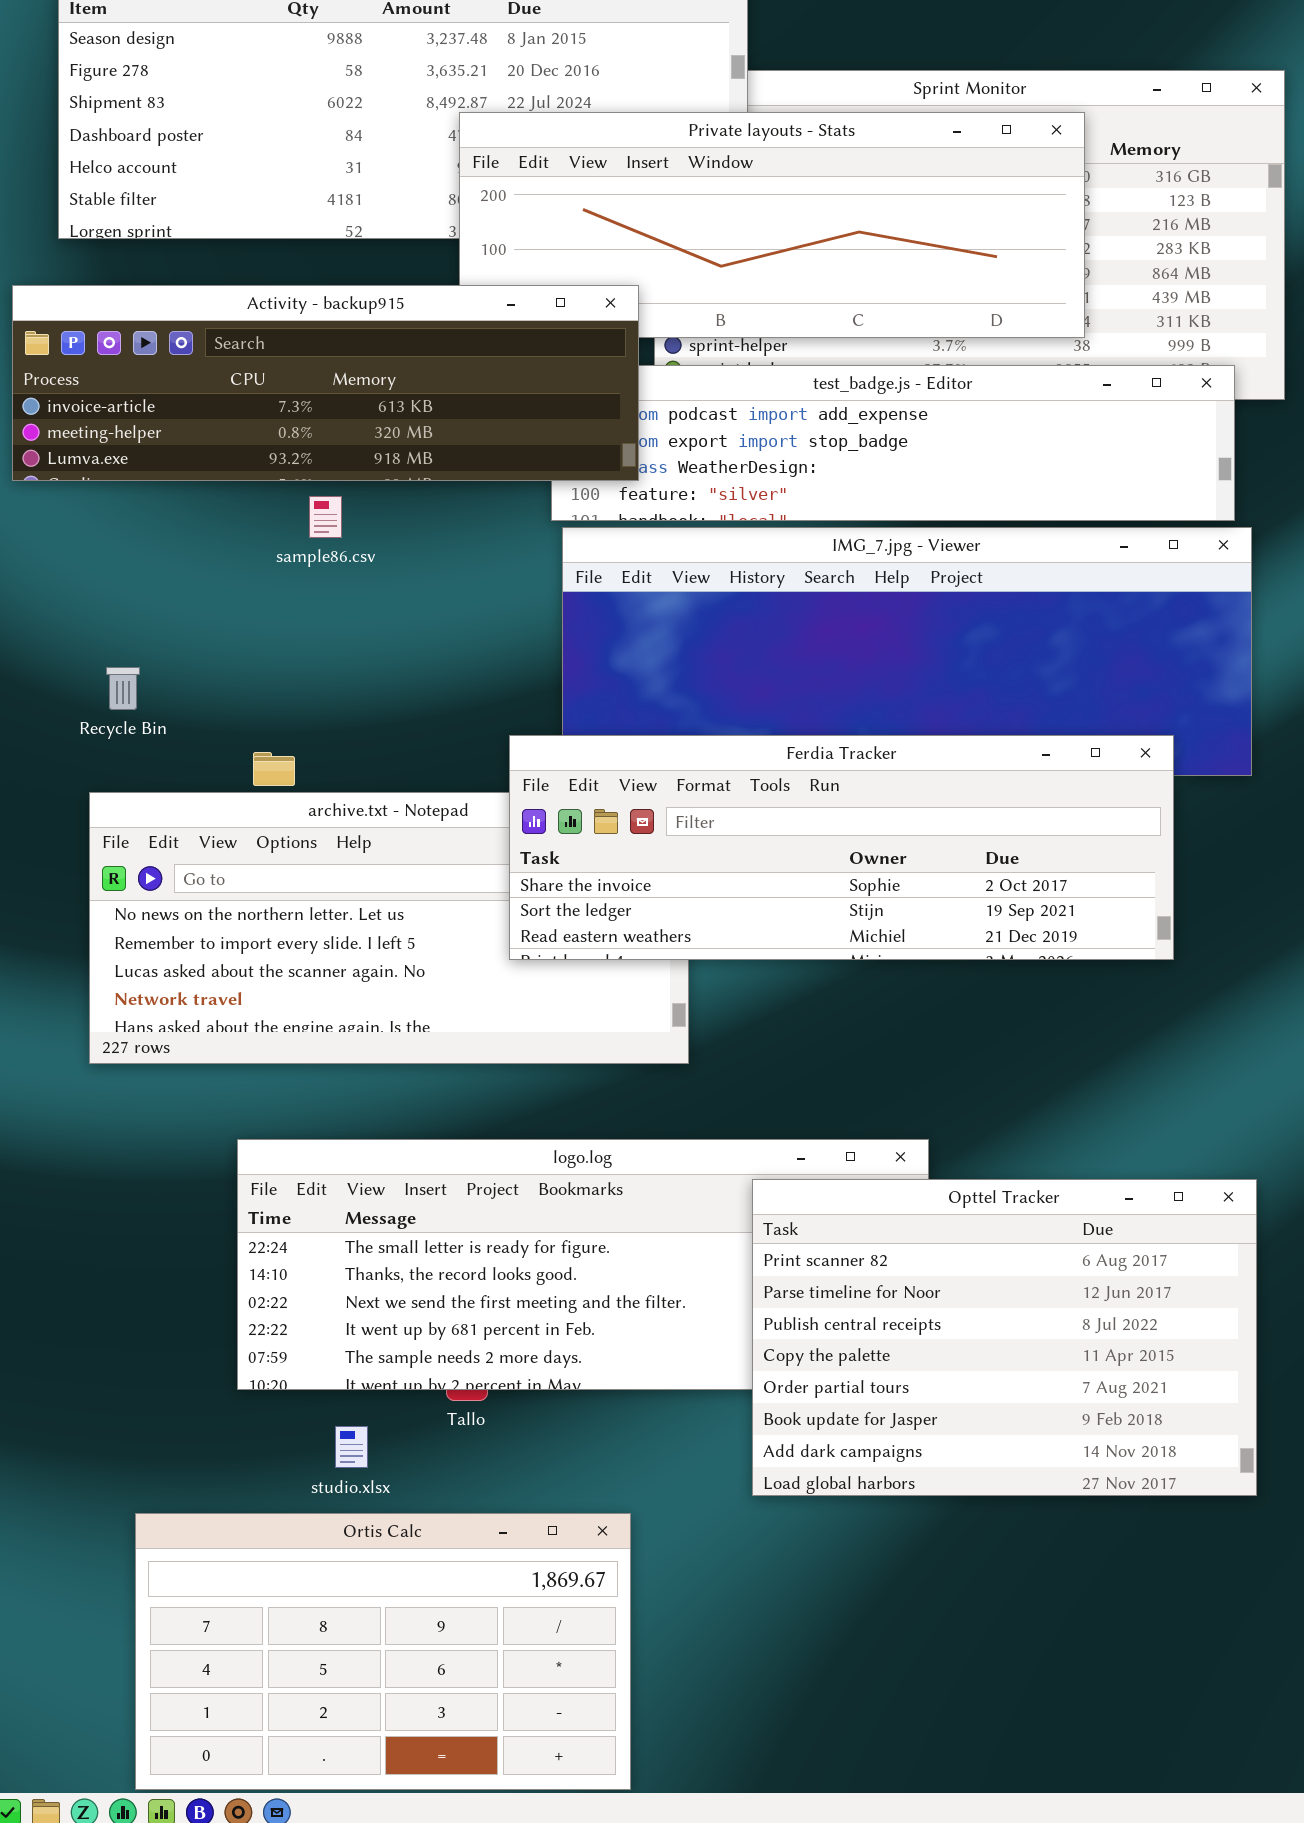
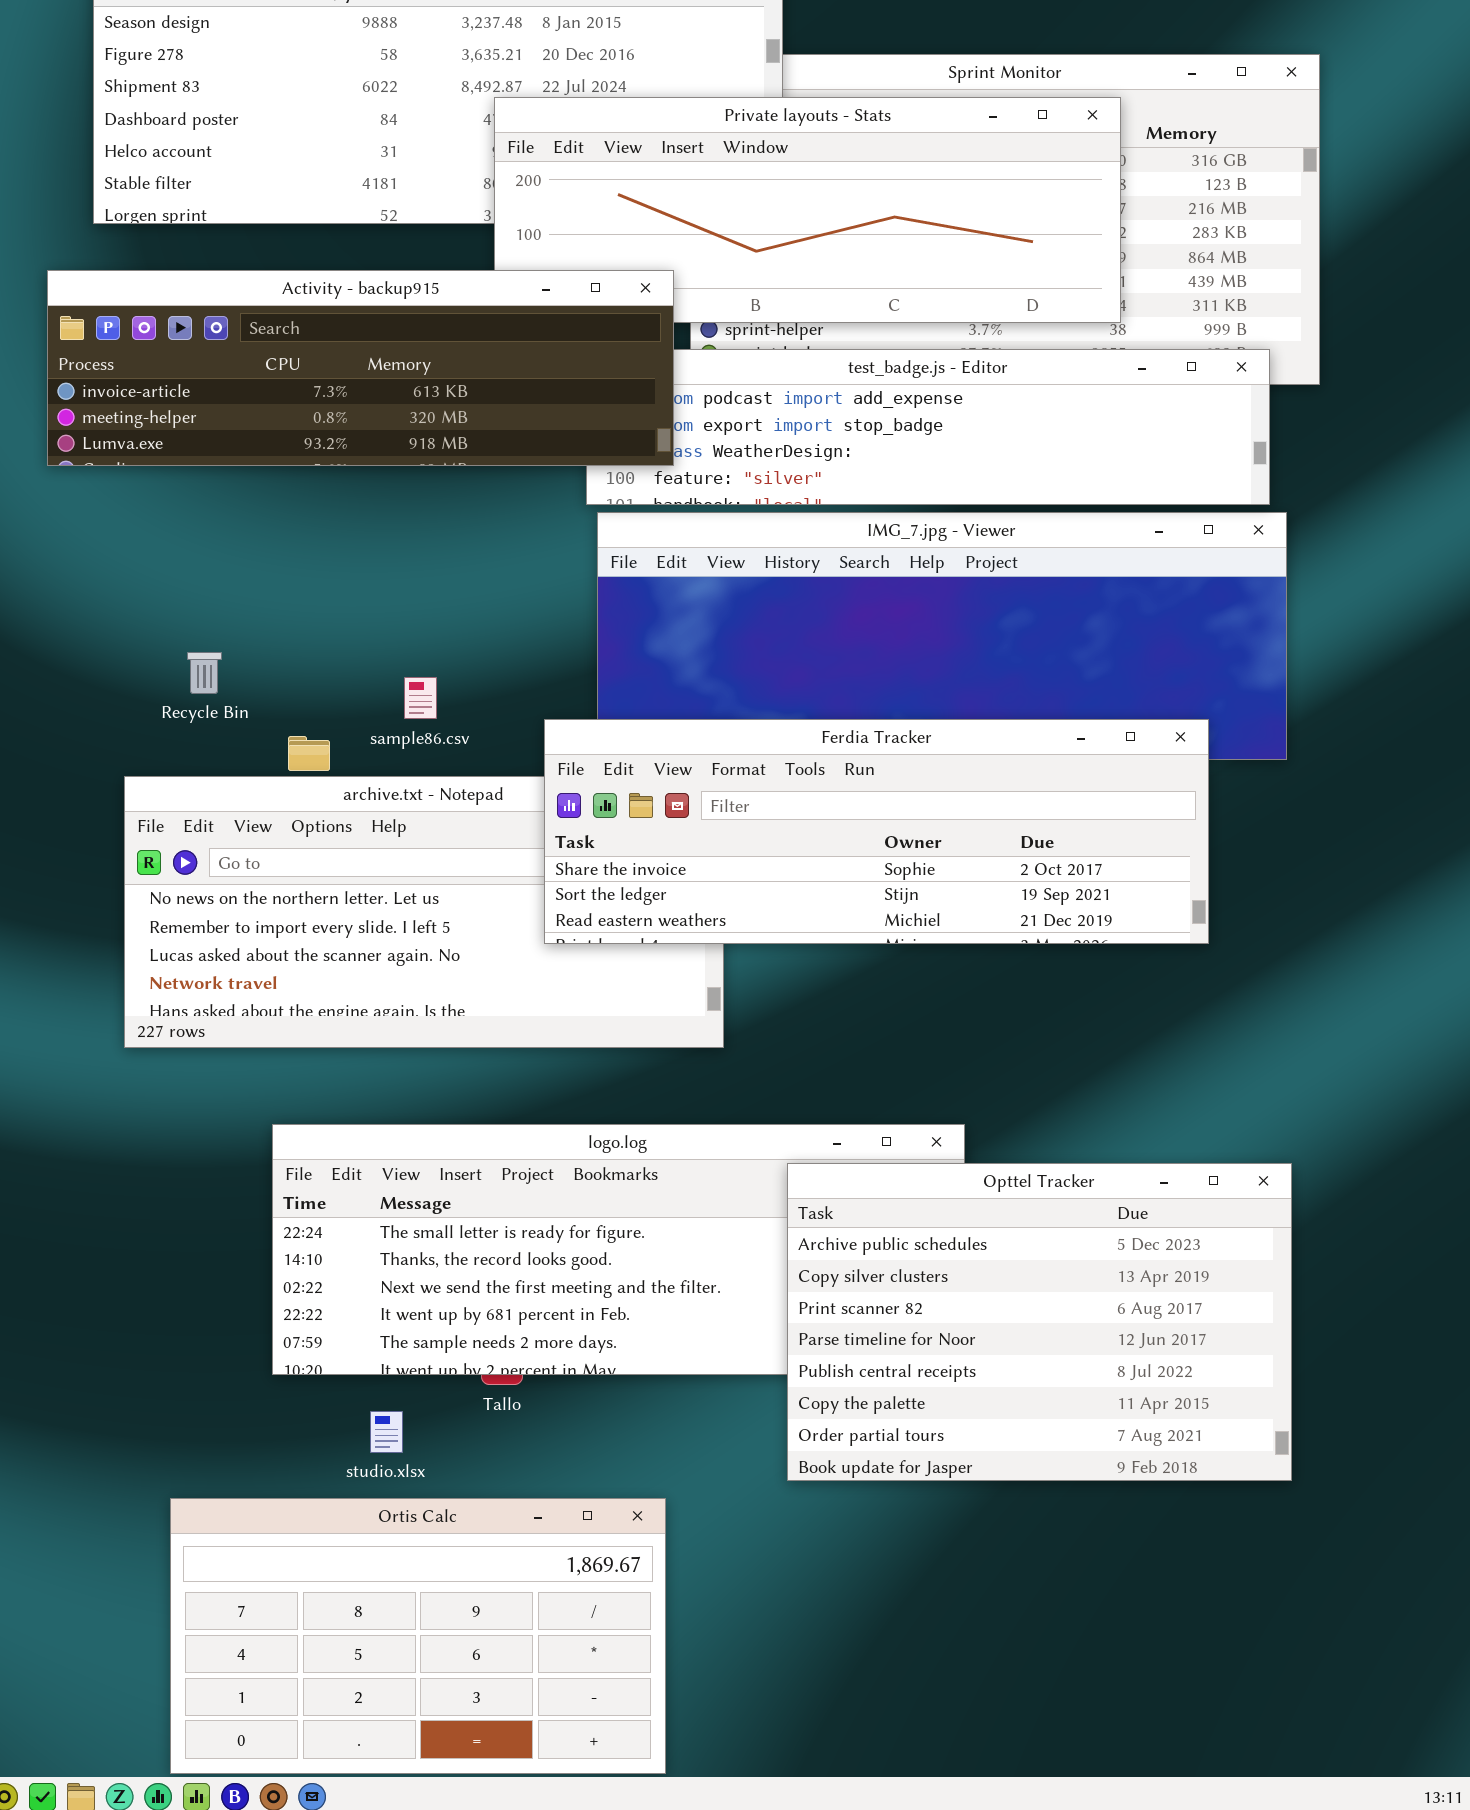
sample86.csv: [309,496,342,538] -> [404,677,437,719], moved
Recycle Bin: [106,667,140,710] -> [187,652,222,694], moved
Opttel Tracker: [752,1179,1257,1496] -> [787,1163,1292,1481], scrolled up 2 rows

